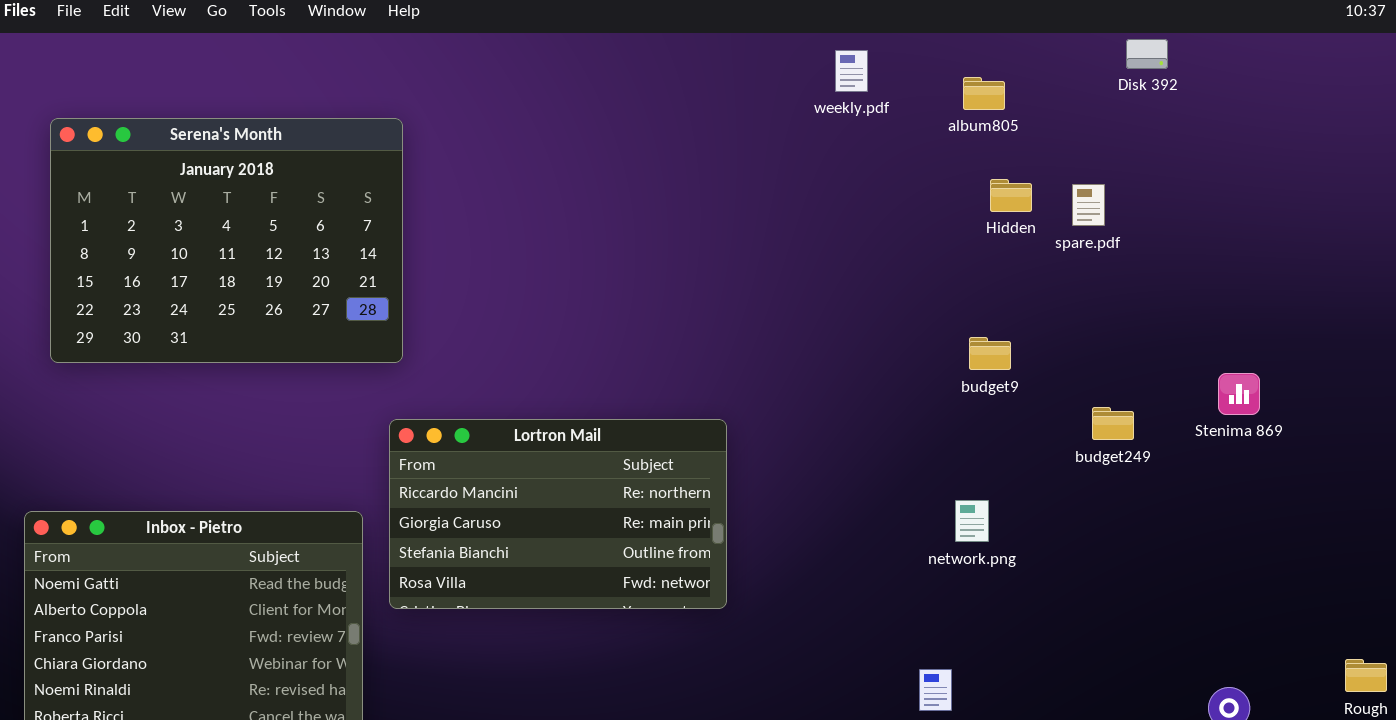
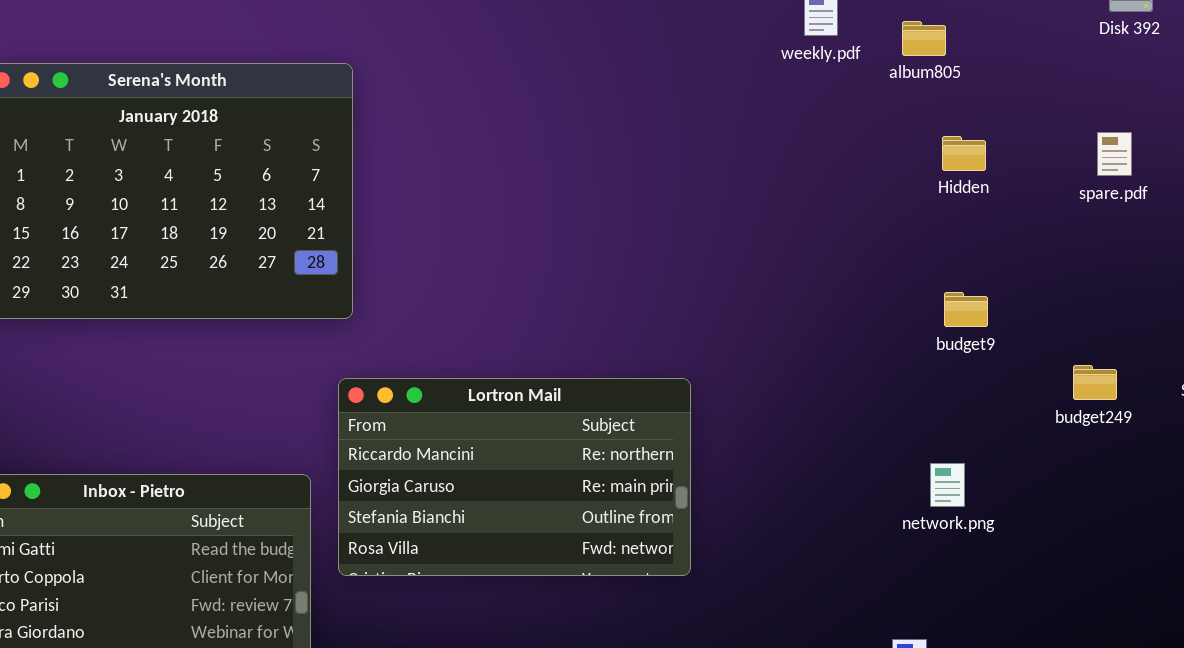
album805: [963,77,1005,110] -> [902,21,946,56], moved
Hidden: [990,179,1032,212] -> [942,136,986,171], moved
spare.pdf: [1072,184,1105,226] -> [1097,132,1132,176], moved

